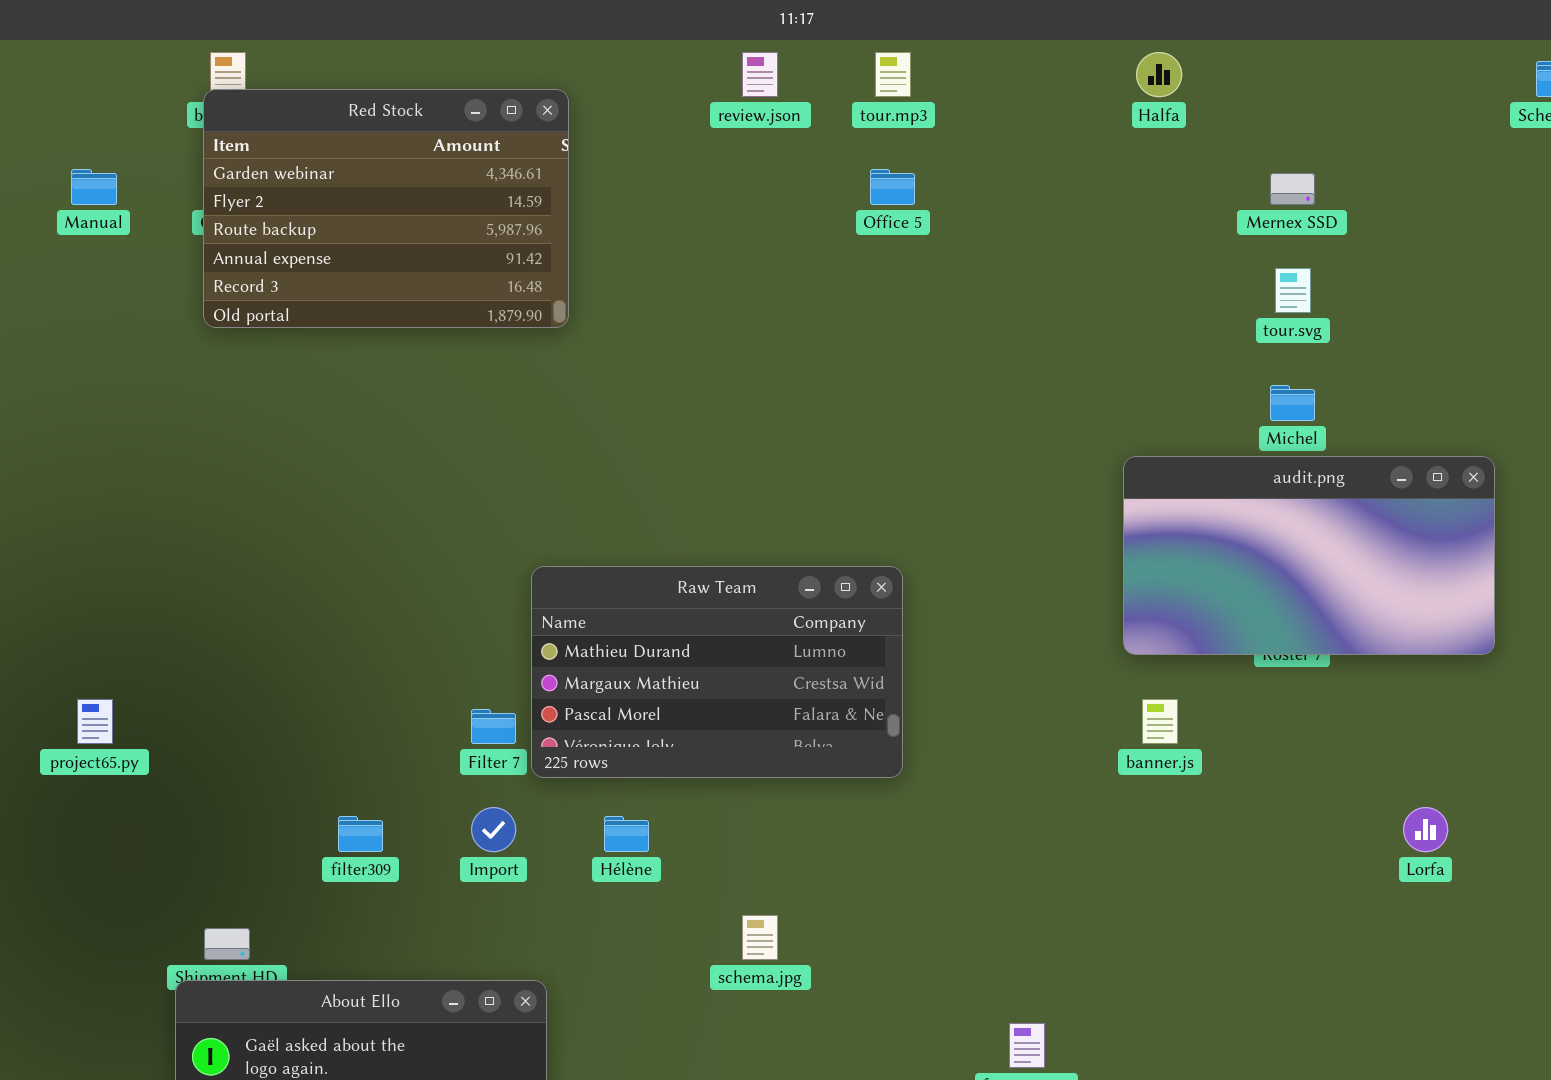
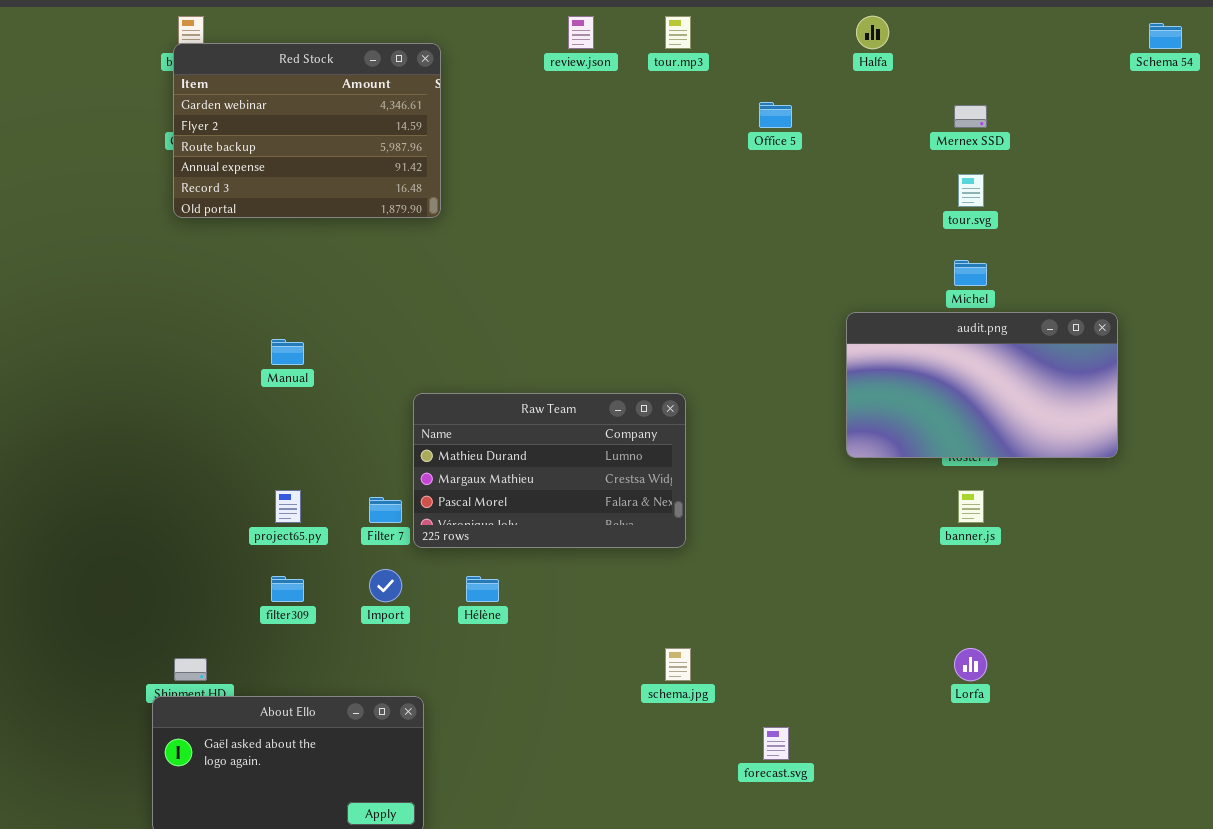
Manual: [71,169,117,205] -> [271,339,304,365], moved
Office 5: [870,169,915,205] -> [759,102,792,128], moved
project65.py: [77,699,113,744] -> [275,490,301,523], moved
banner.js: [1142,699,1178,744] -> [958,490,984,523], moved
Lorfa: [1403,807,1448,852] -> [954,648,987,681], moved
schema.jpg: [742,915,778,960] -> [665,648,691,681], moved

